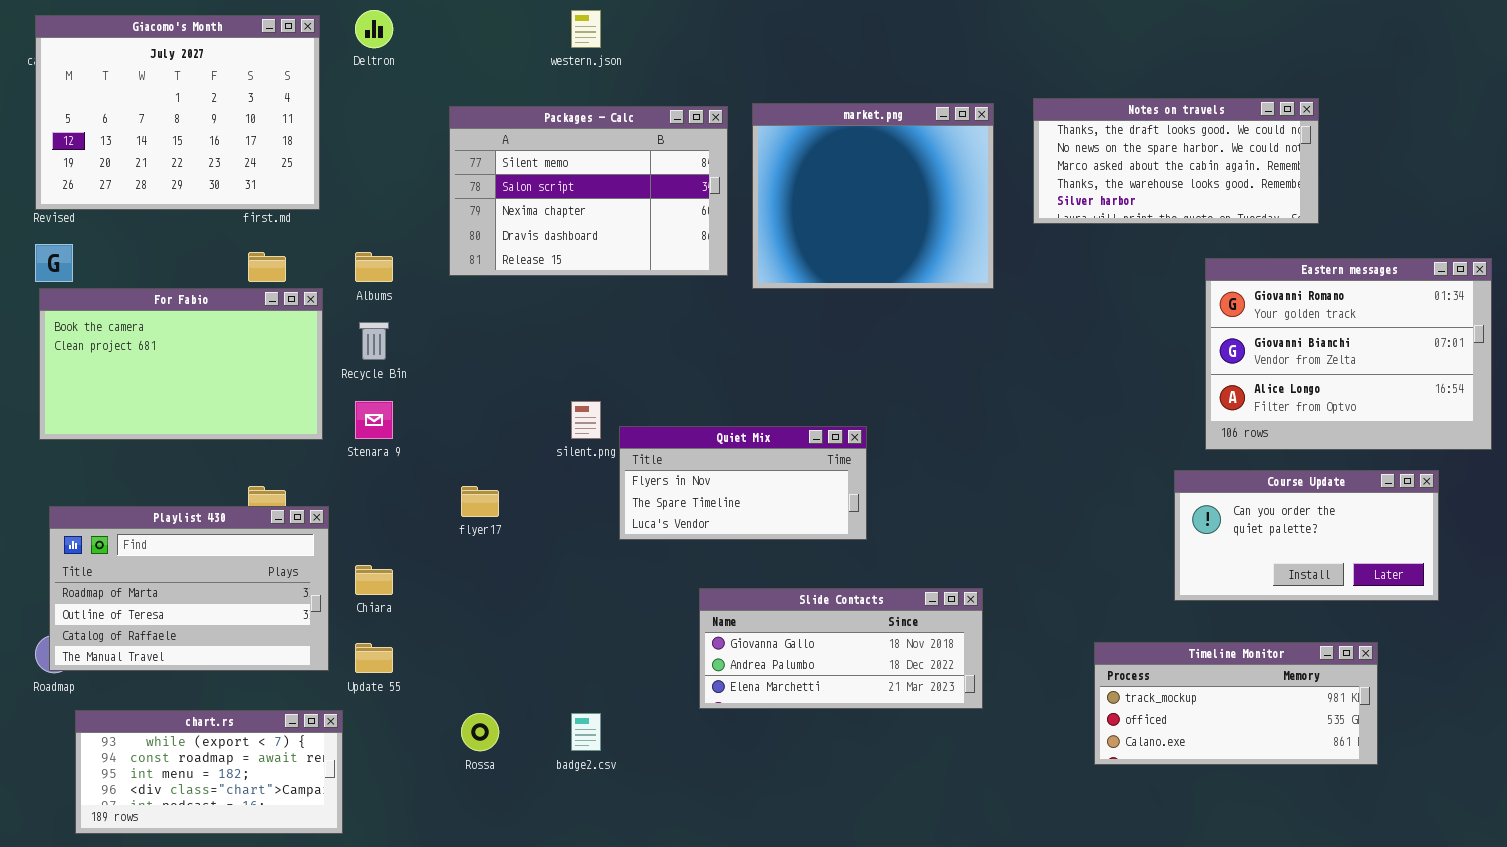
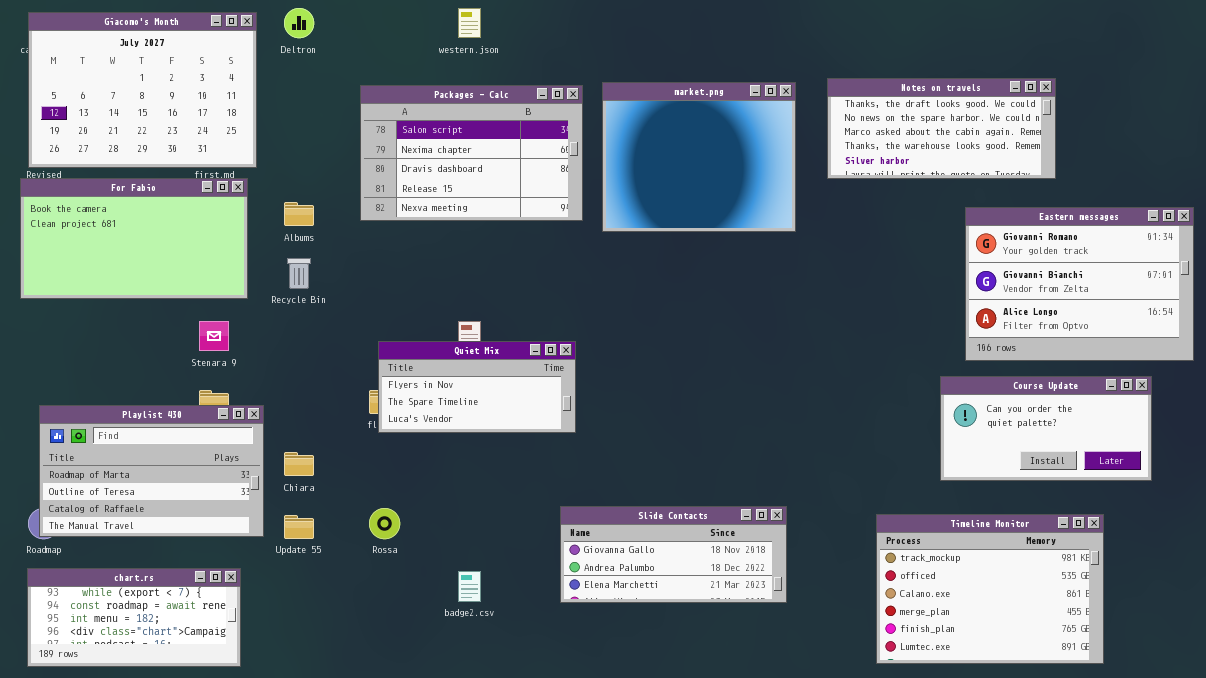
Packages - Calc: [449,106,728,276] -> [360,85,583,221], scrolled down 1 row
For Fabio: [39,288,323,440] -> [20,178,248,299], moved
Stenara 9: [355,401,393,439] -> [199,321,229,351], moved
Quiet Mix: [619,426,867,540] -> [378,341,576,433], moved
Slide Contacts: [699,588,983,709] -> [560,506,787,603], moved
Timeline Monitor: [1094,642,1378,765] -> [876,514,1104,664], resized
chart.rs: [75,710,343,834] -> [27,568,241,667], moved
Rossa: [461,713,499,751] -> [369,508,400,539], moved

